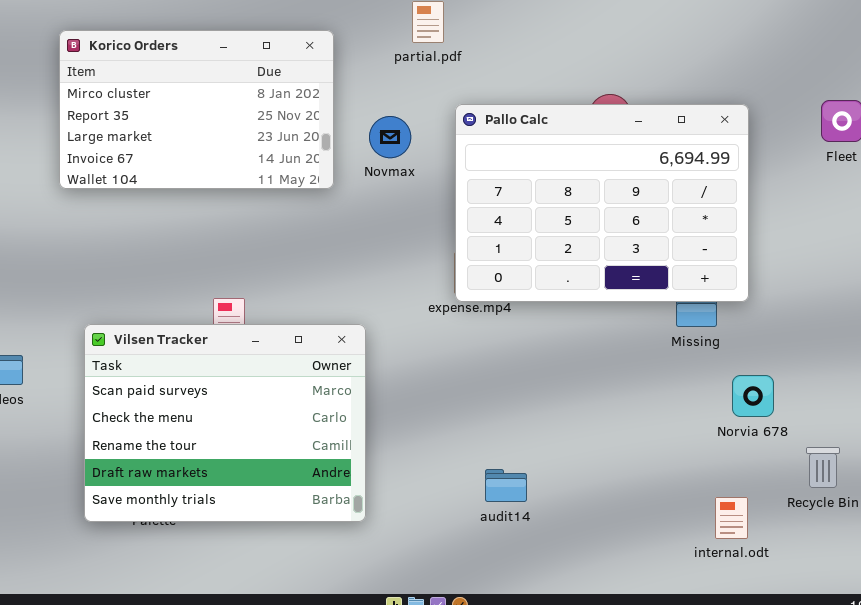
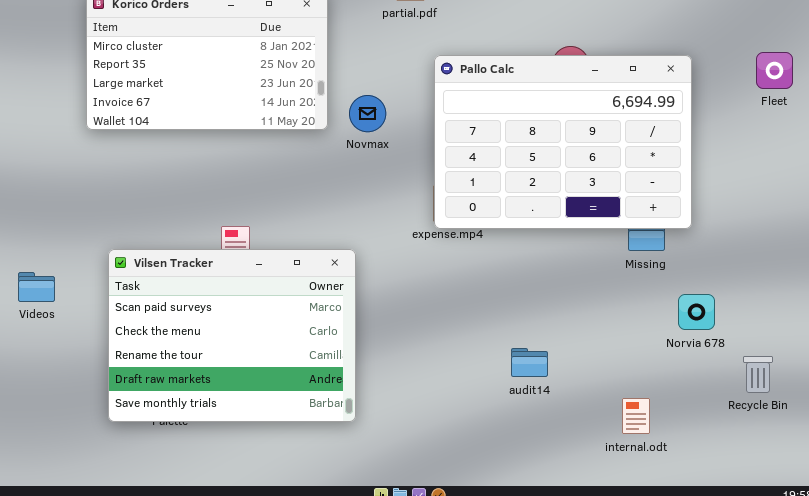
Novmax: [369,116,411,158] -> [349,95,386,132], moved
audit14: [485,469,527,502] -> [511,348,548,377], moved
internal.odt: [715,497,748,539] -> [622,398,650,434], moved

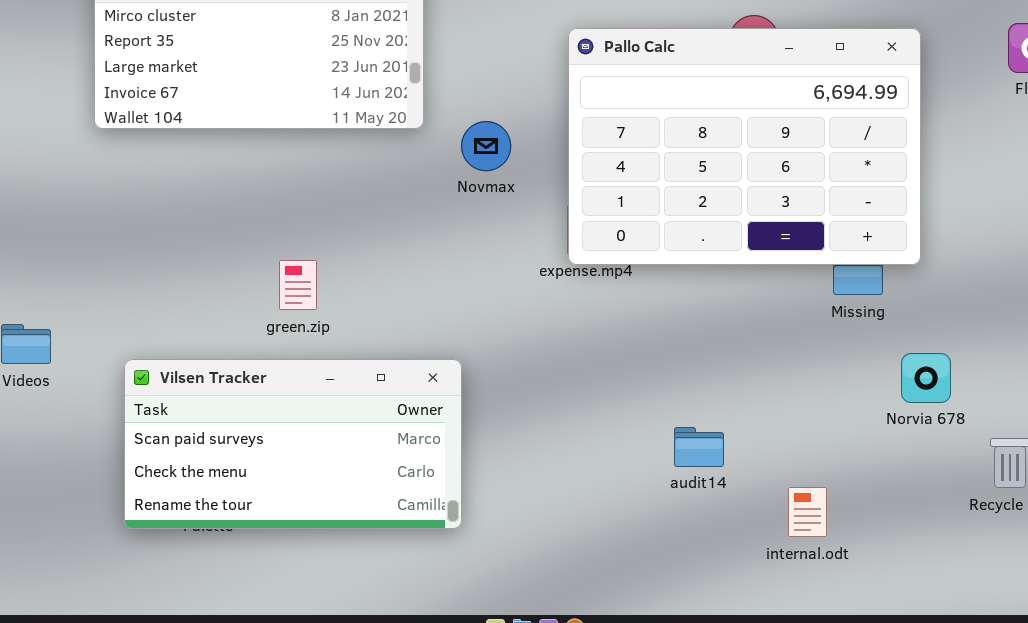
Novmax: [349,95,386,132] -> [461,121,511,171], moved
Vilsen Tracker: [108,249,356,422] -> [124,359,462,529], resized
internal.odt: [622,398,650,434] -> [788,487,827,537], moved

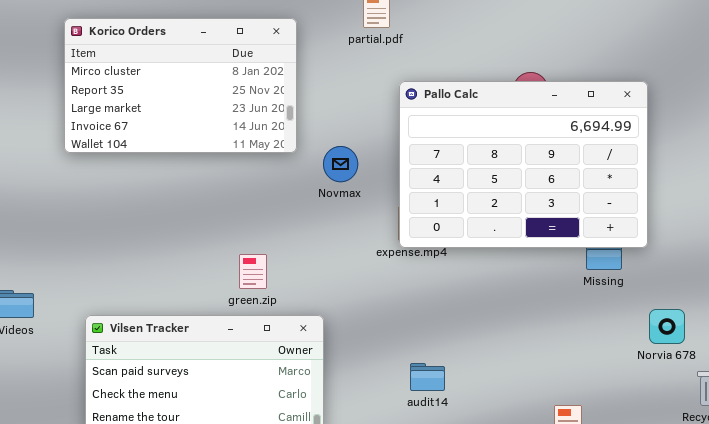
green.zip: [279,260,317,310] -> [239,254,267,289], moved
Norvia 678: [901,353,951,403] -> [649,309,685,344], moved
audit14: [674,427,724,467] -> [410,363,445,391], moved

